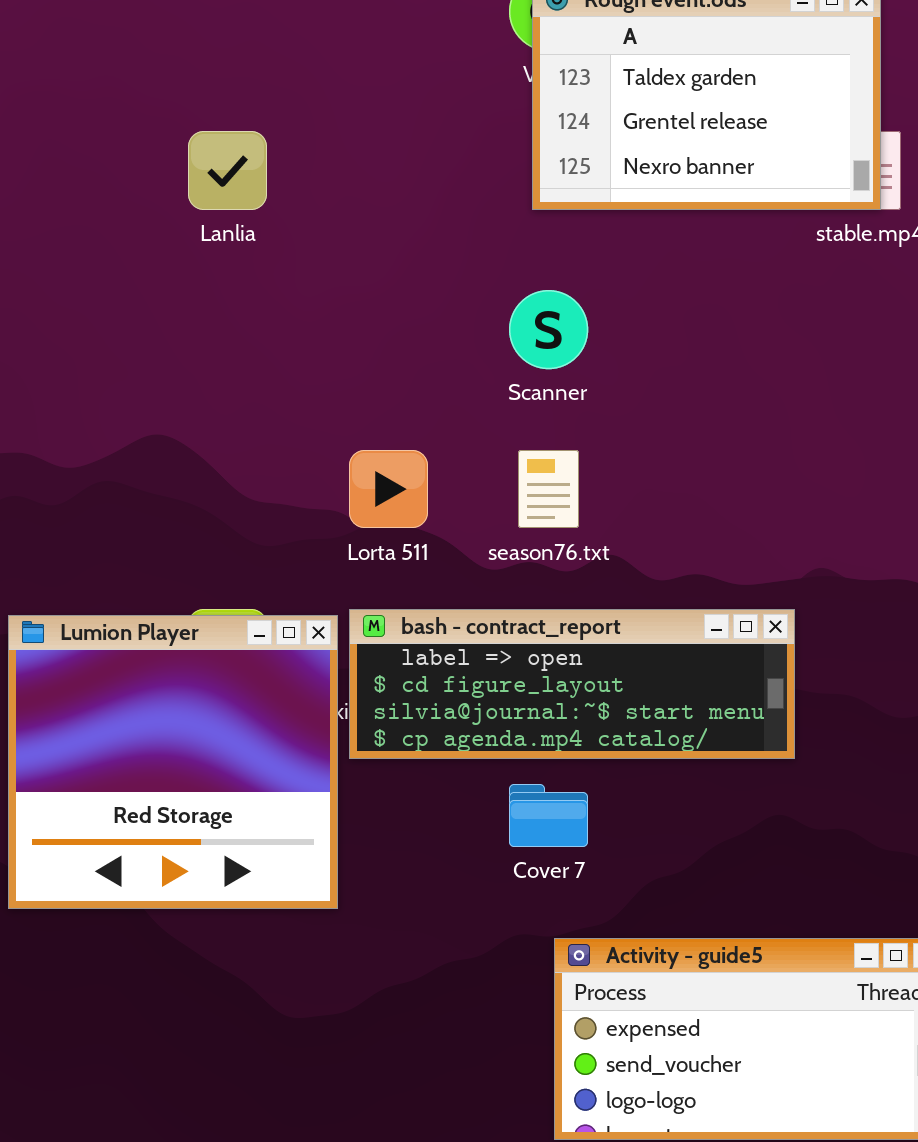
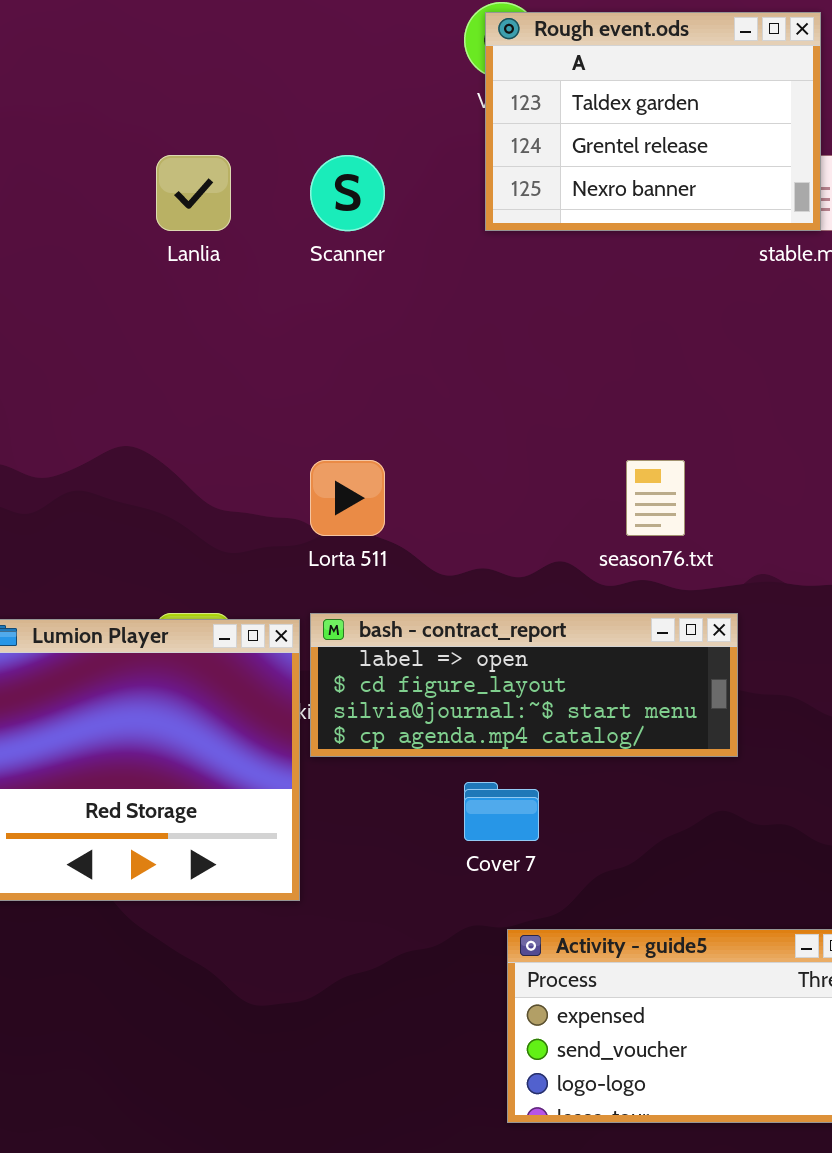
Scanner: [509,290,588,369] -> [310,155,385,231], moved
season76.txt: [518,450,579,528] -> [626,460,685,536], moved

